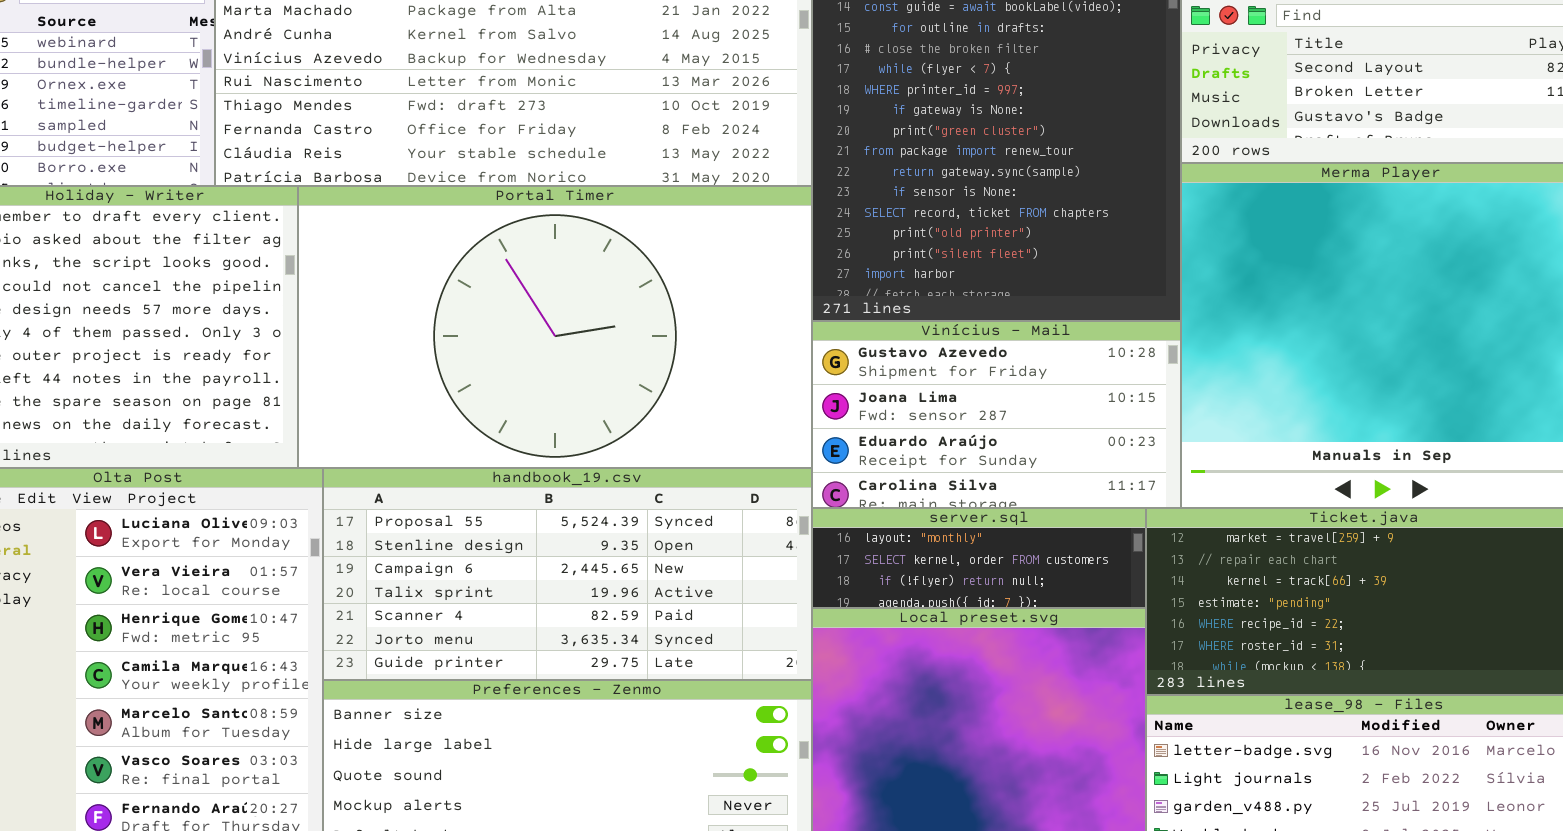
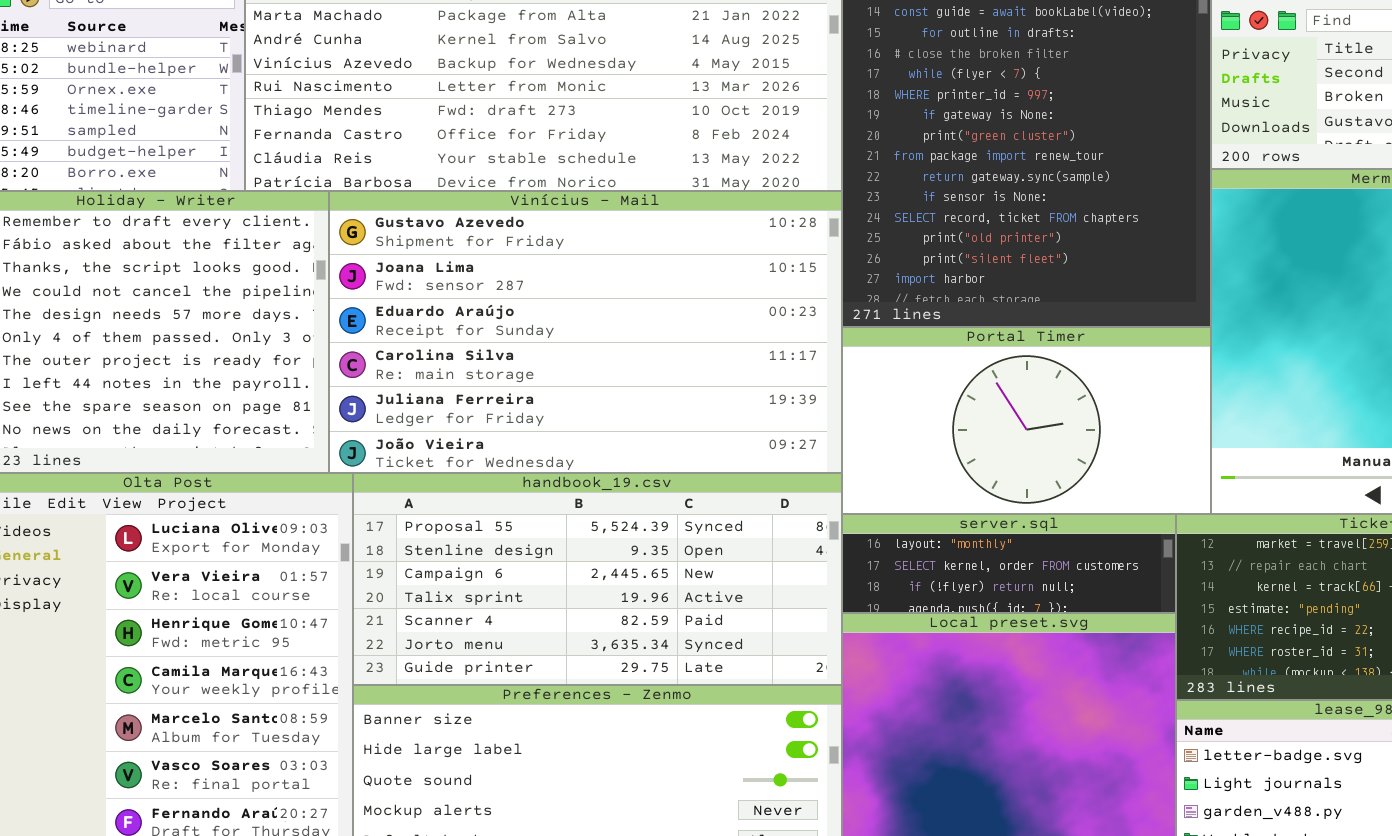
Portal Timer: [298,186,812,468] -> [842,327,1211,514], moved, resized
Vinícius - Mail: [812,321,1181,508] -> [329,191,842,473], moved, resized

